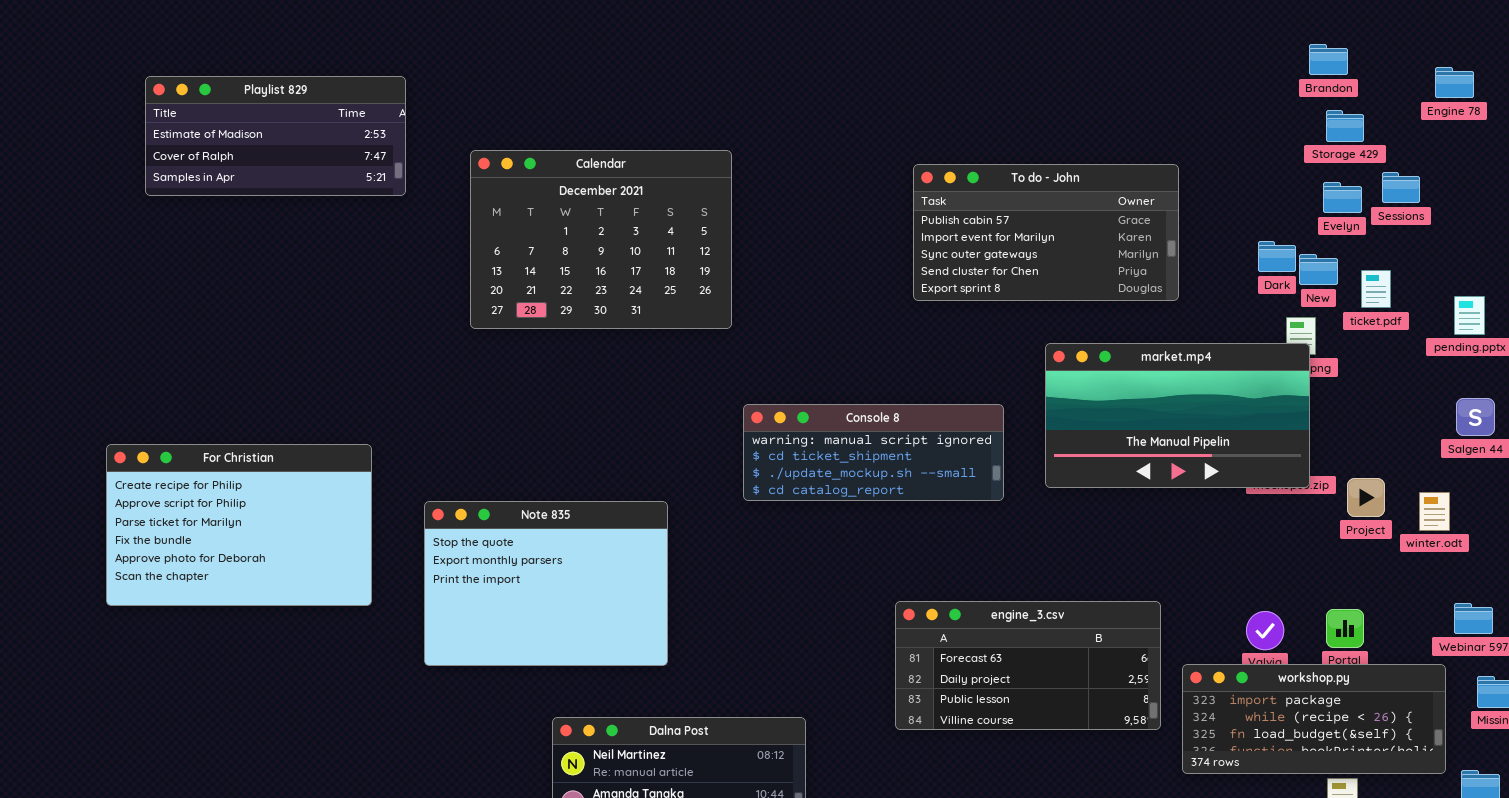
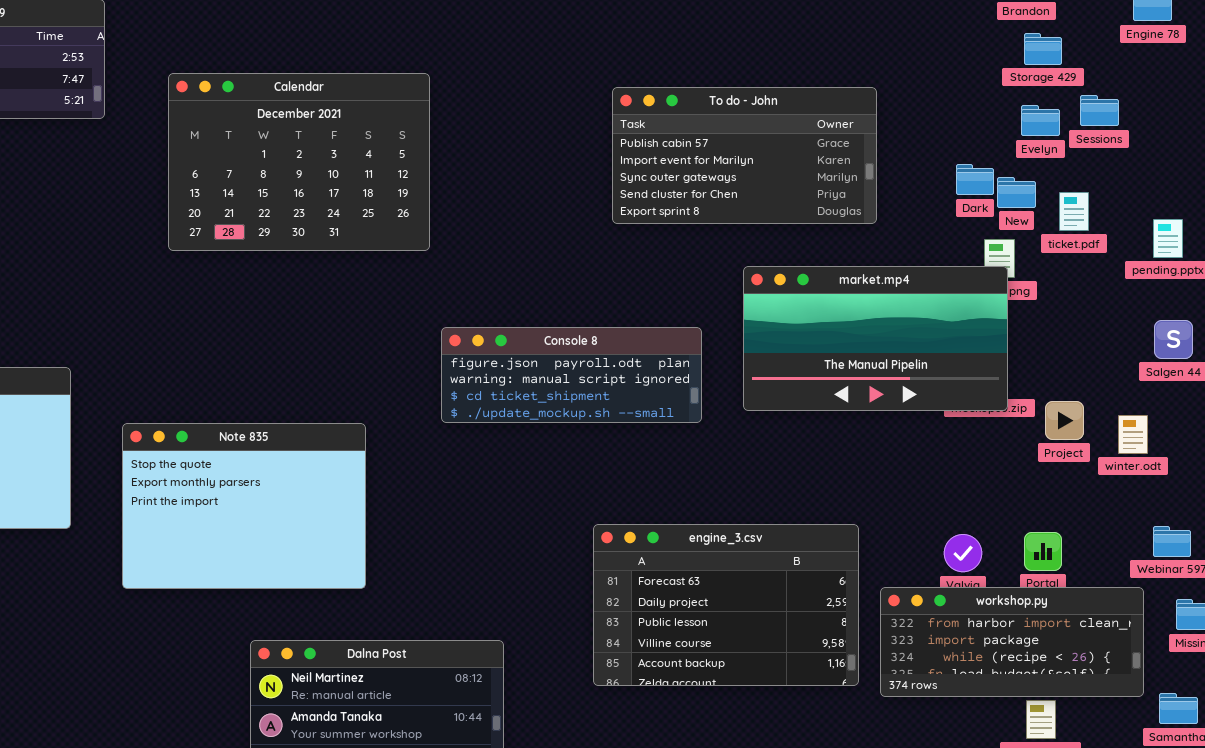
Console 8: [743,404,1004,501] -> [441,327,702,423], scrolled up 1 row
engine_3.csv: [895,601,1161,730] -> [593,524,859,686], resized
workshop.py: [1182,664,1446,774] -> [880,587,1144,697], scrolled up 1 row

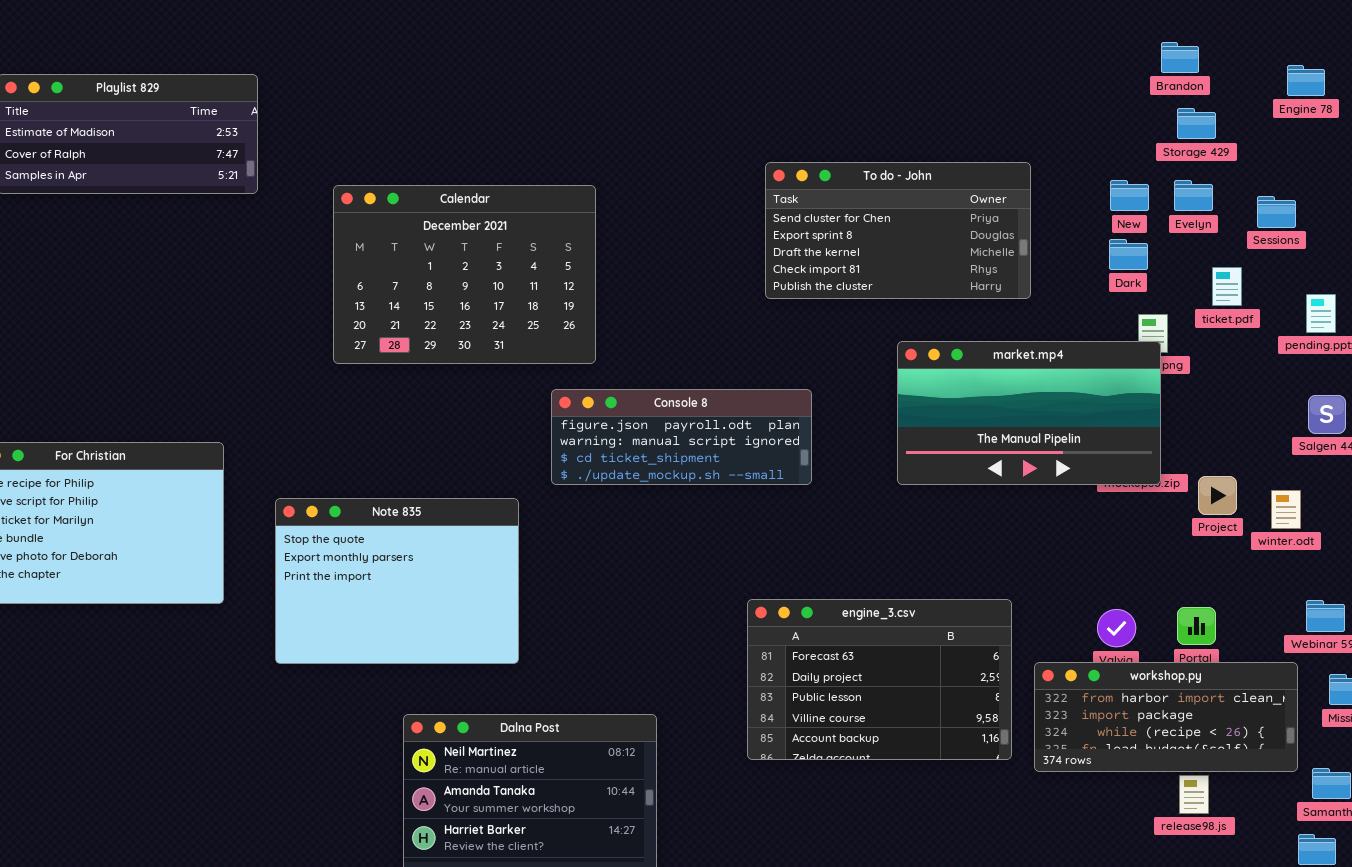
Calendar: [168,73,430,251] -> [333,185,596,364], moved
To do - John: [612,87,877,224] -> [765,162,1031,299], scrolled down 3 rows
Sessions: [1080,95,1119,126] -> [1257,196,1296,228], moved
New: [997,177,1036,208] -> [1110,180,1149,211], moved
Console 8: [441,327,702,423] -> [551,389,812,485], moved

